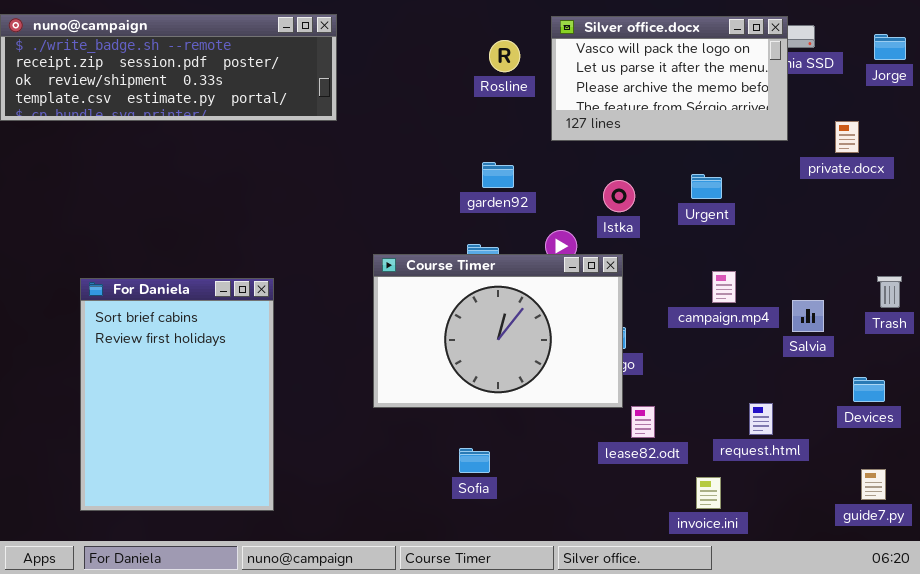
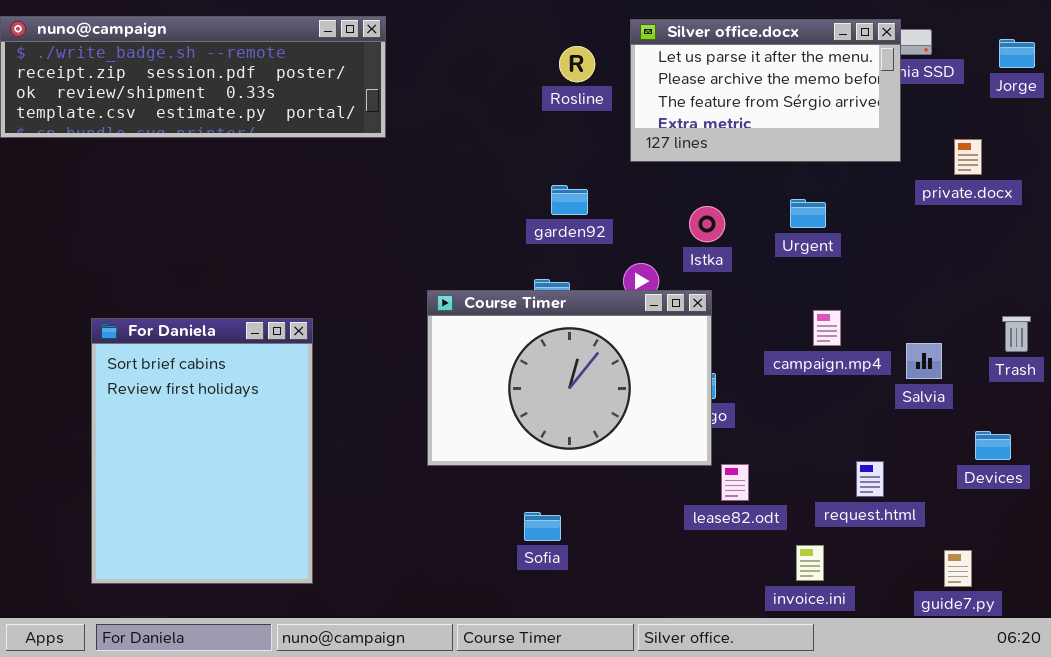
Silver office.docx: [551,16,788,141] -> [630,19,901,162], scrolled down 1 row
guide7.py: [861,469,886,500] -> [944,550,972,587], moved

